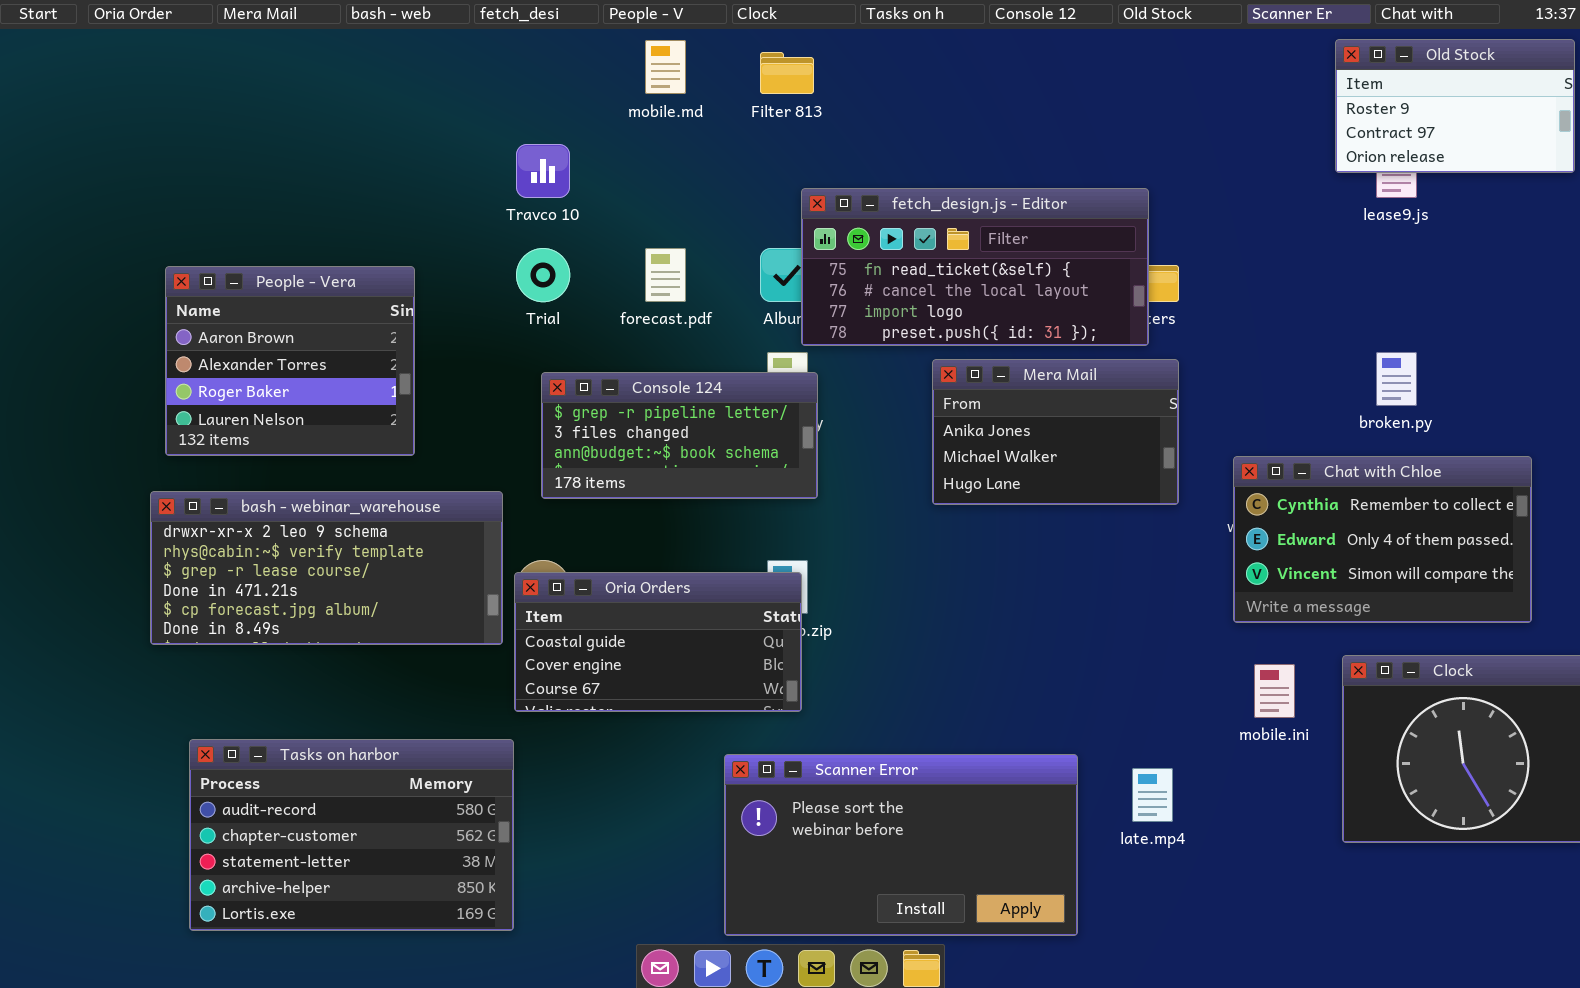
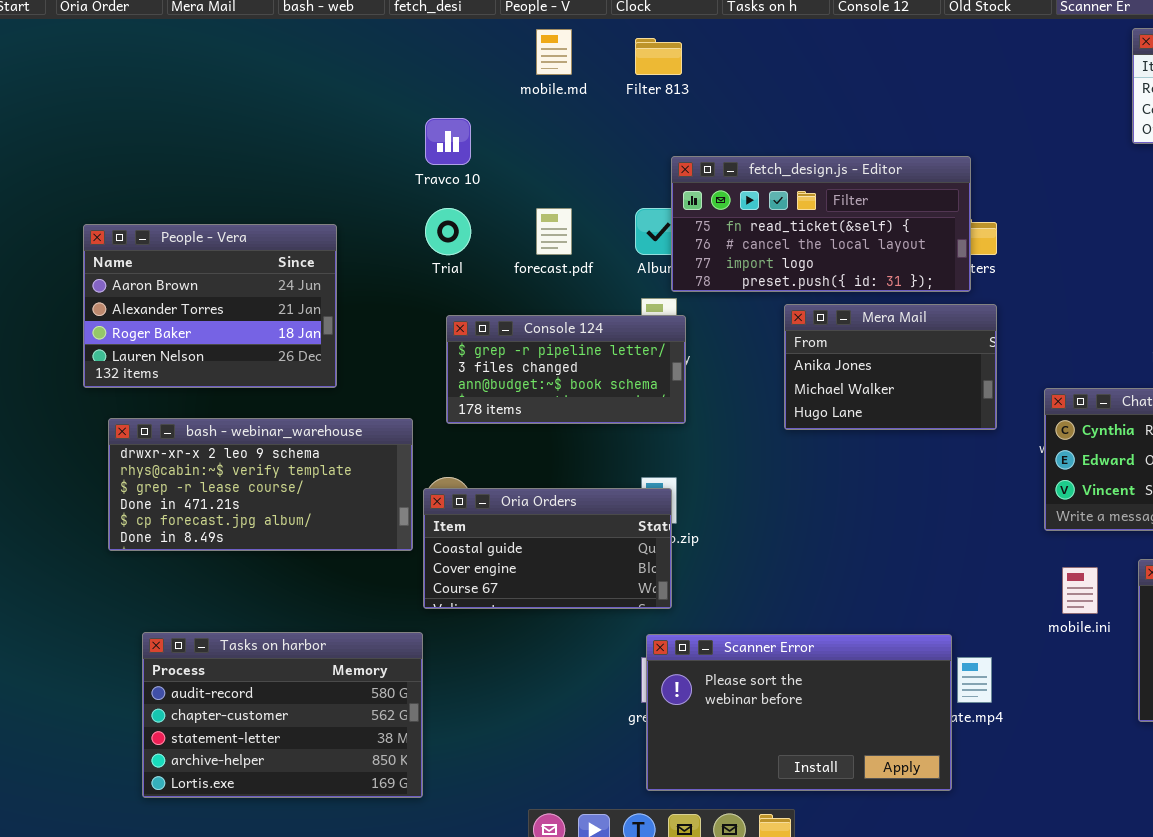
People - Vera: [165,266,415,456] -> [83,224,337,388], resized
Scanner Error: [724,754,1078,936] -> [646,634,952,791], moved

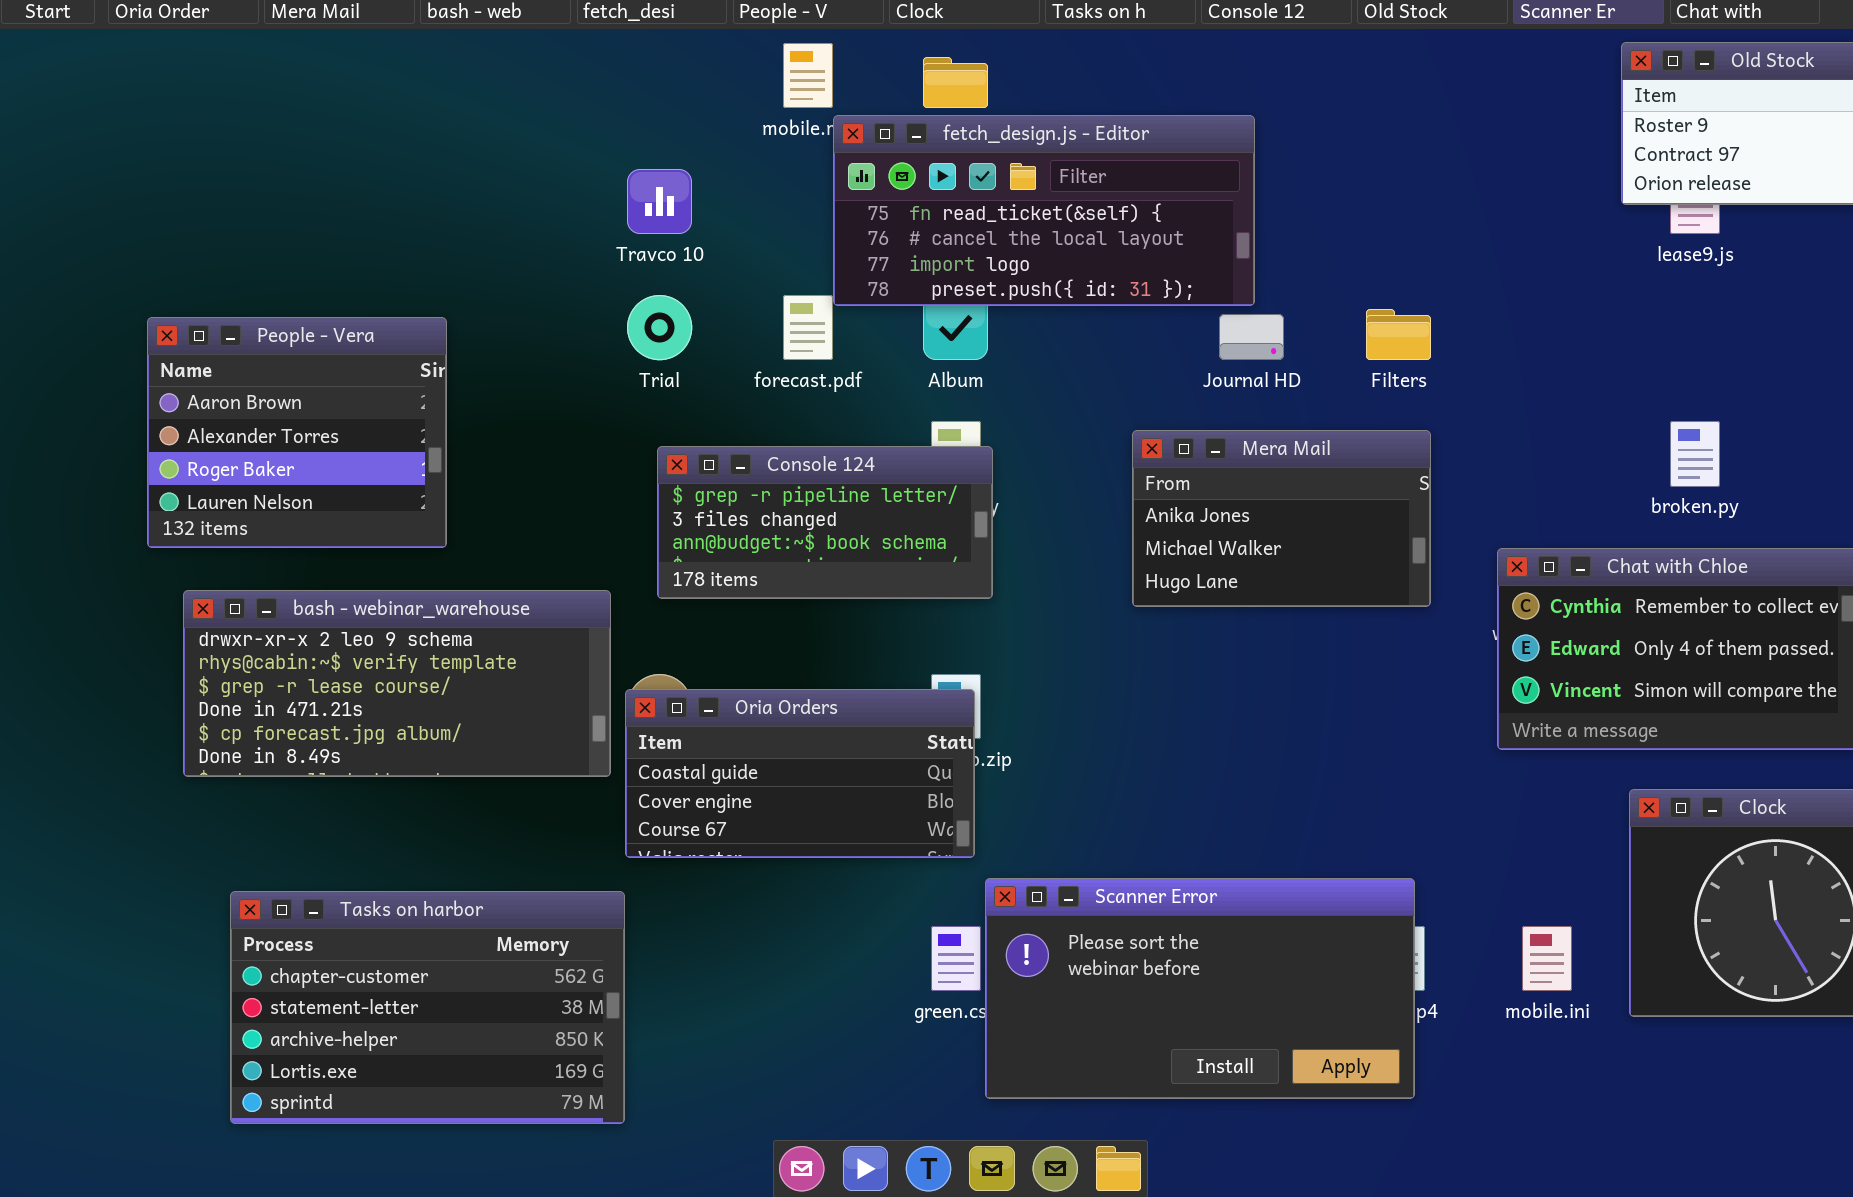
fetch_design.js - Editor: [671,156,971,292] -> [833,115,1255,306], moved
People - Vera: [83,224,337,388] -> [147,317,447,548], resized
mobile.ini: [1062,567,1098,614] -> [1522,926,1572,991], moved
Tasks on harbor: [142,632,423,798] -> [230,891,625,1124], scrolled down 1 row
Scanner Error: [646,634,952,791] -> [985,878,1415,1099], moved

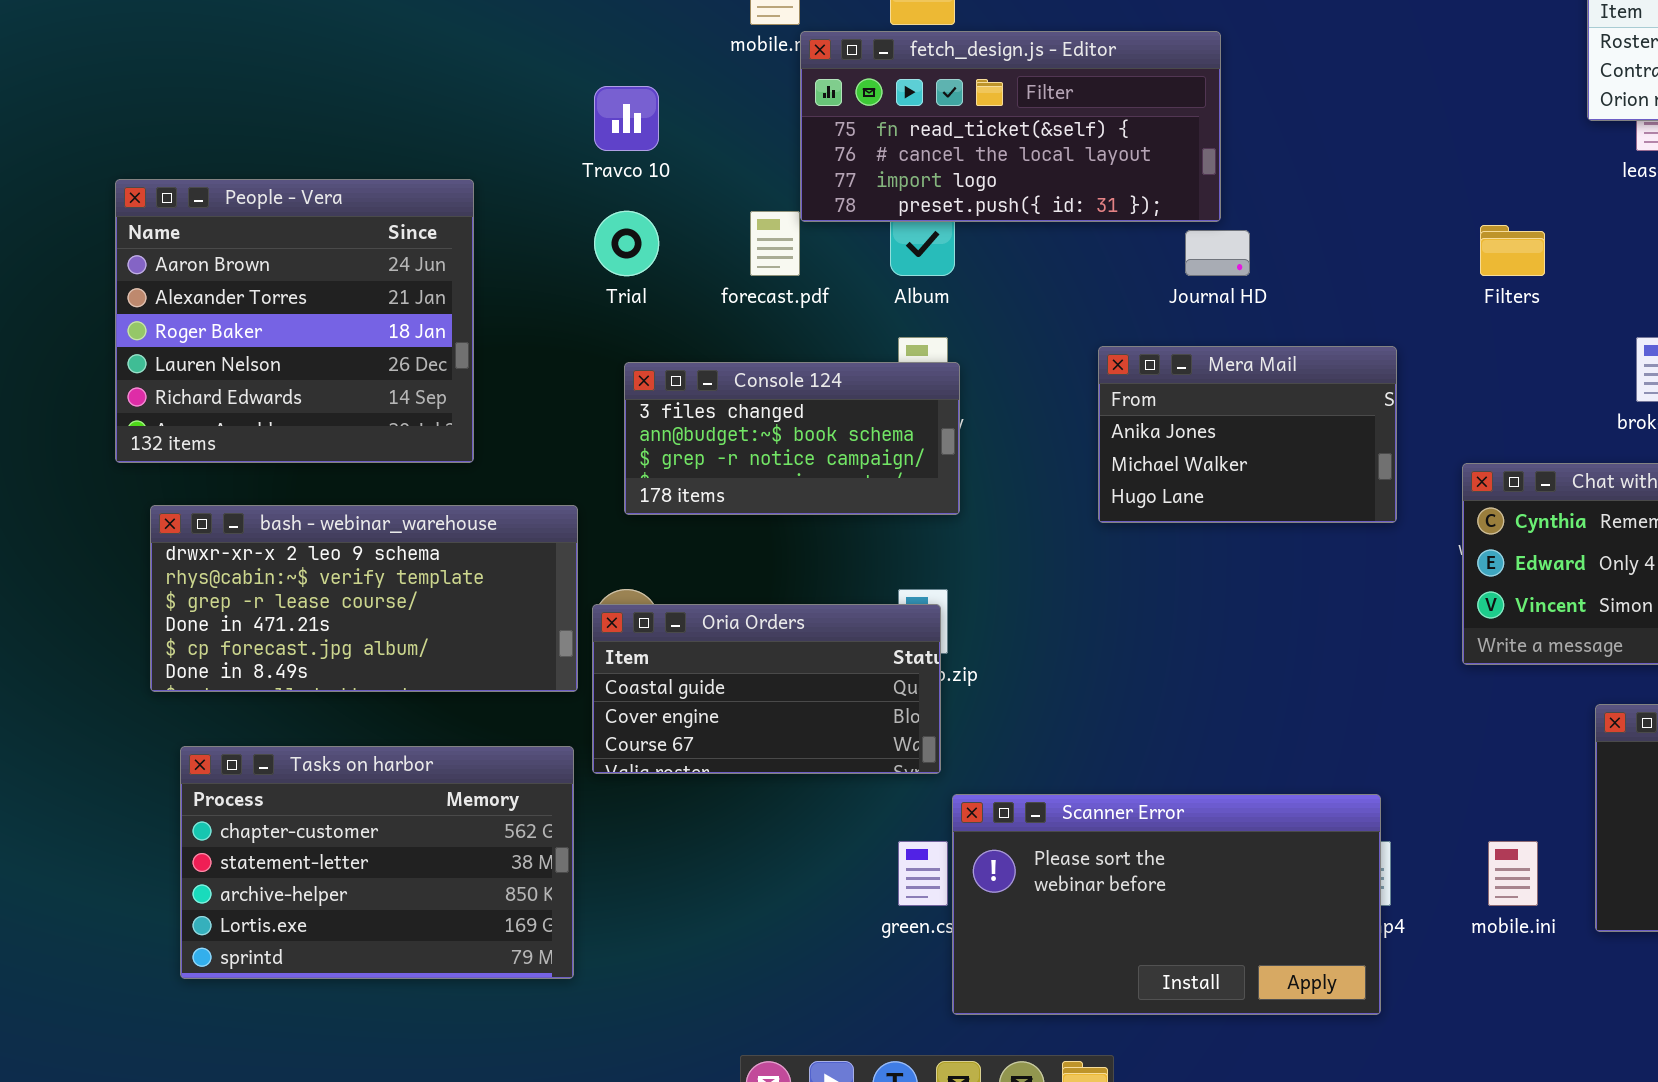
Filters: [1366,309,1431,360] -> [1480,225,1545,276], moved
People - Vera: [147,317,447,548] -> [115,179,474,463], resized
Console 124: [657,446,993,599] -> [624,362,960,515], scrolled down 1 row
Tasks on harbor: [230,891,625,1124] -> [180,746,574,979], moved

